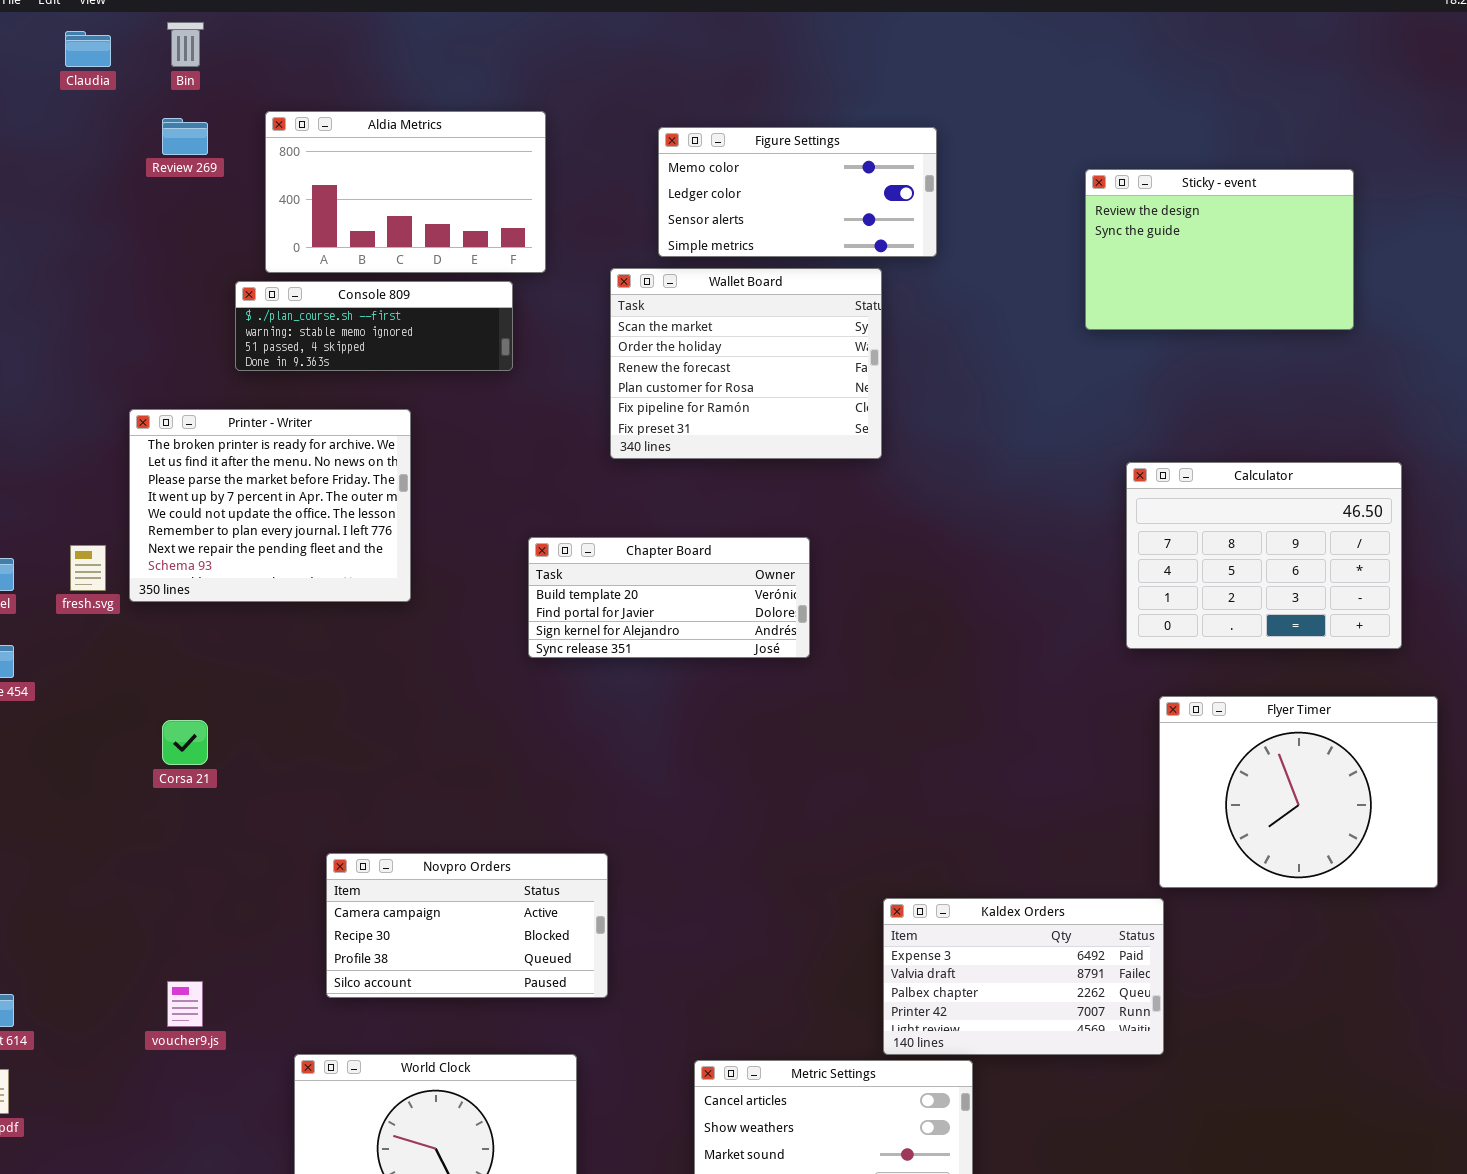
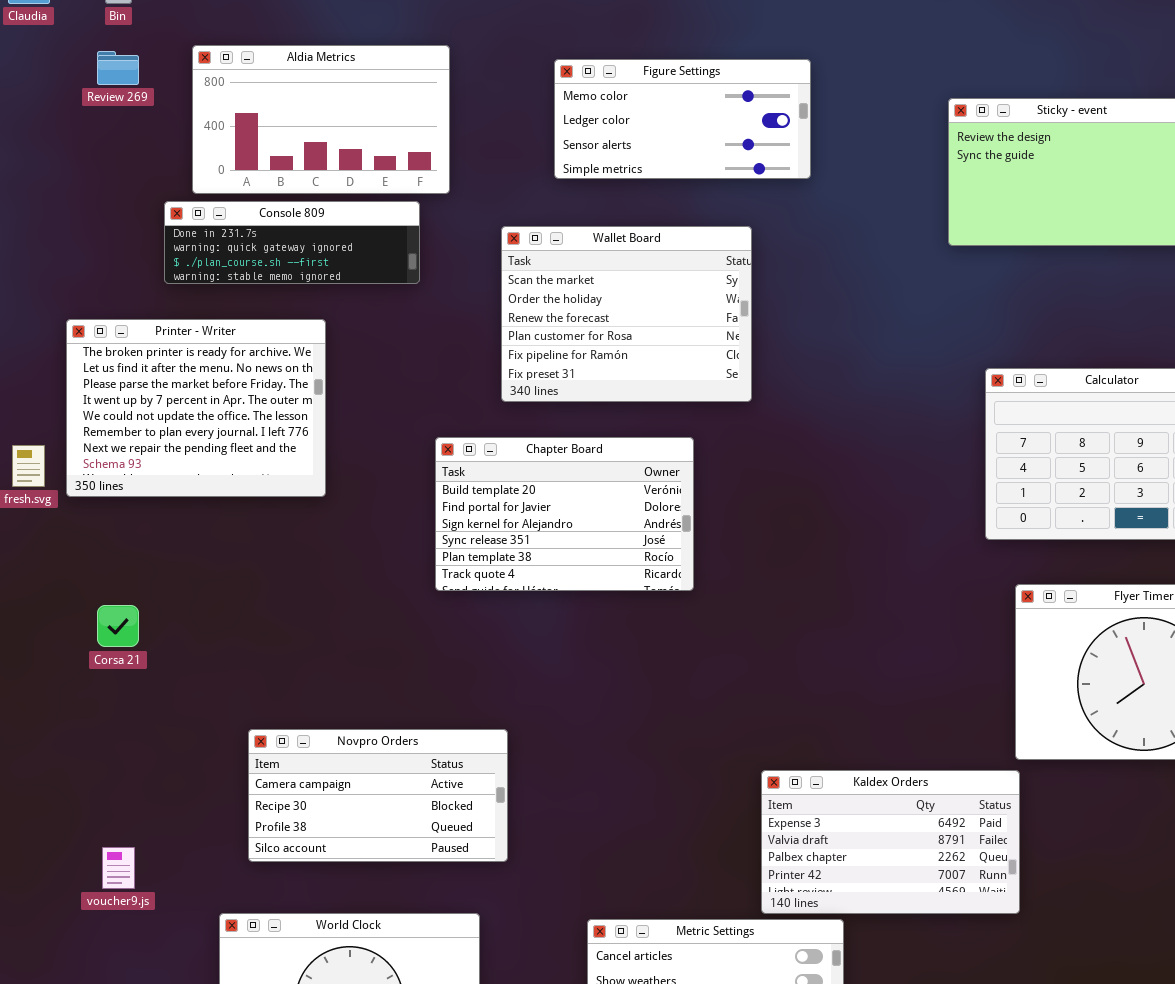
Wallet Board: [610,268,882,459] -> [501,226,752,402], moved
Console 809: [235,281,513,371] -> [164,201,420,284], scrolled up 2 rows
Chapter Board: [528,537,810,658] -> [435,437,694,591], resized

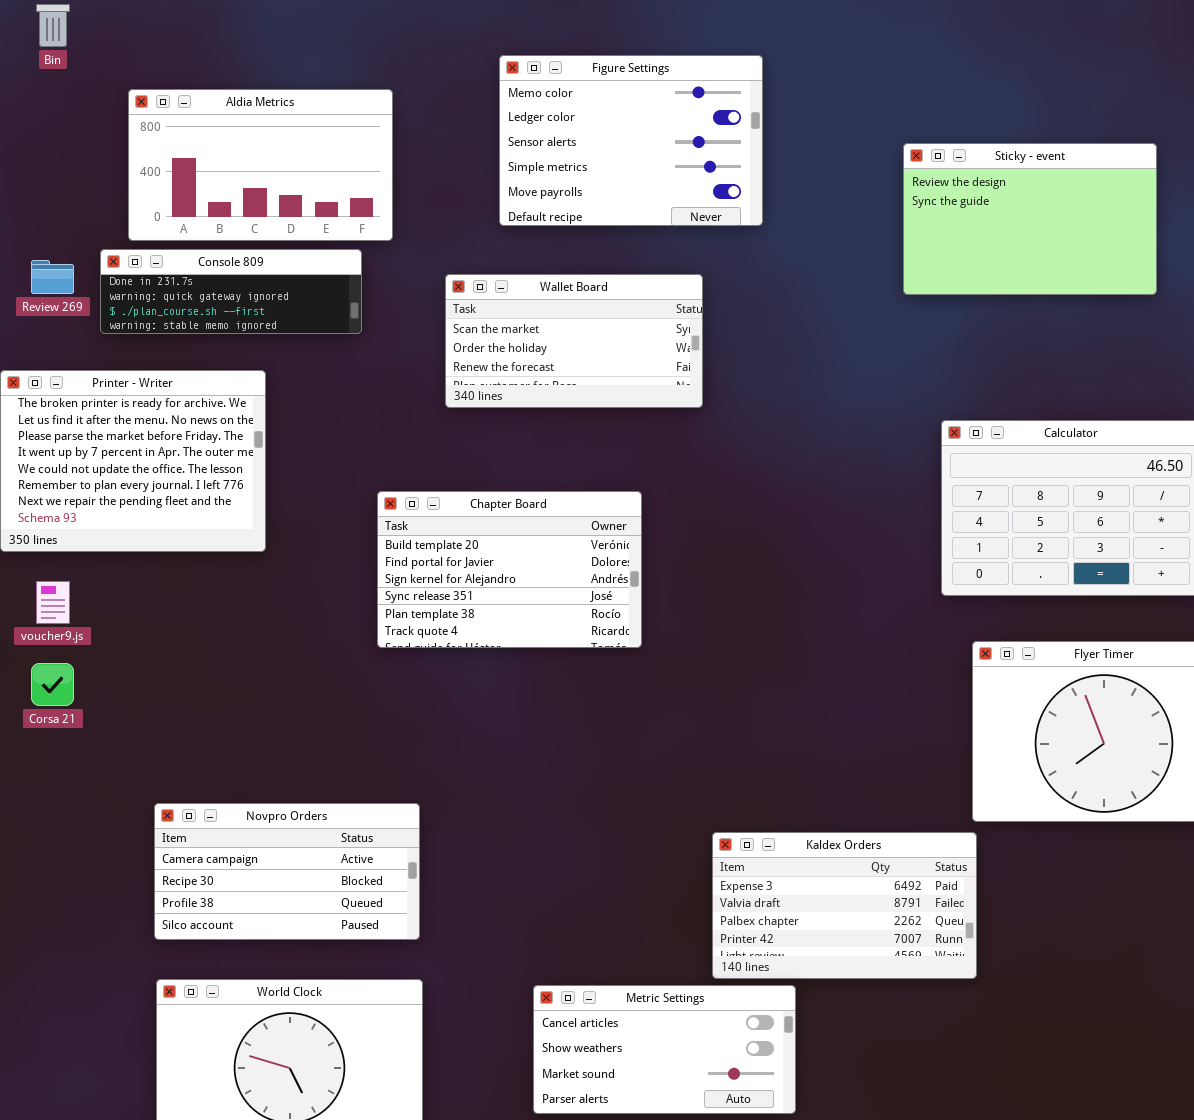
Review 269: [97,51,139,85] -> [31,260,74,294], moved
Figure Settings: [554,59,811,179] -> [499,55,763,226], resized
Wallet Board: [501,226,752,402] -> [445,274,703,408], resized
Novpro Orders: [248,729,508,862] -> [154,803,420,940], moved
voucher9.js: [102,847,135,889] -> [36,581,70,624], moved

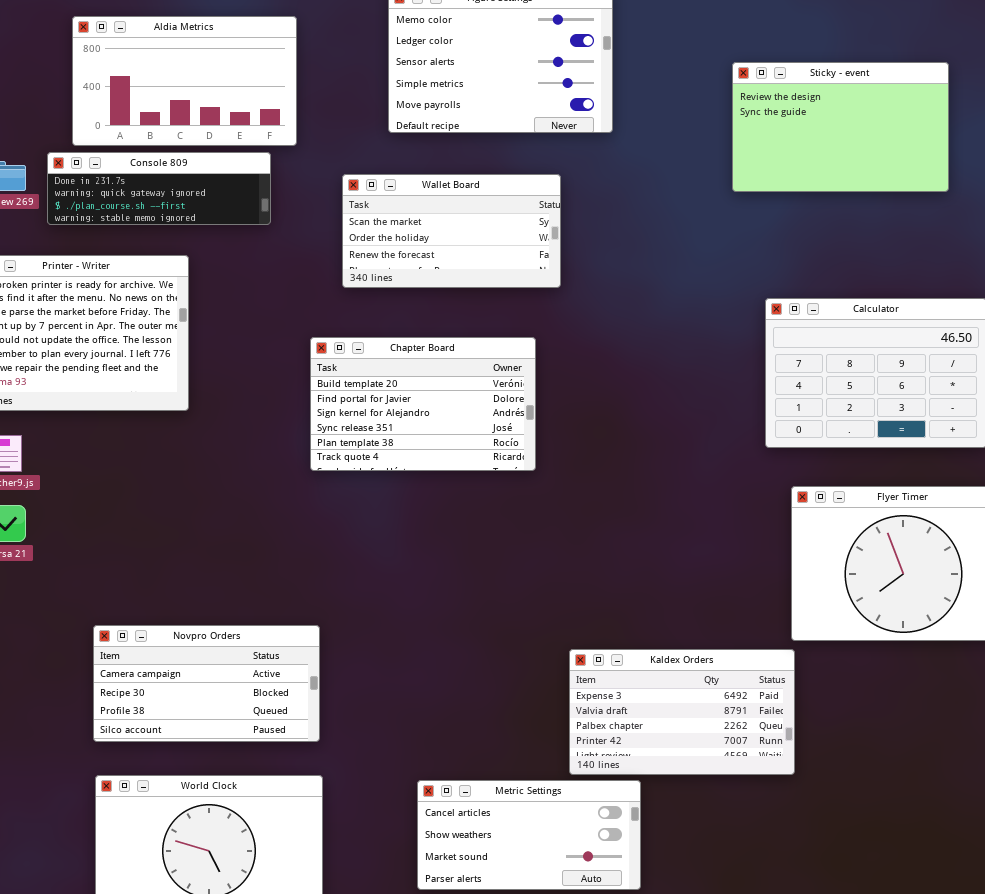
Chapter Board: [377,491,642,648] -> [310,337,536,471], moved

